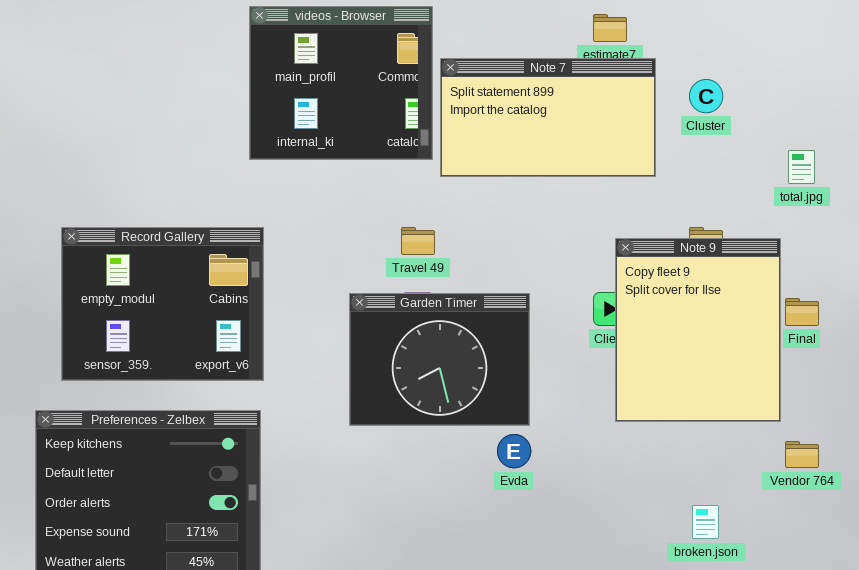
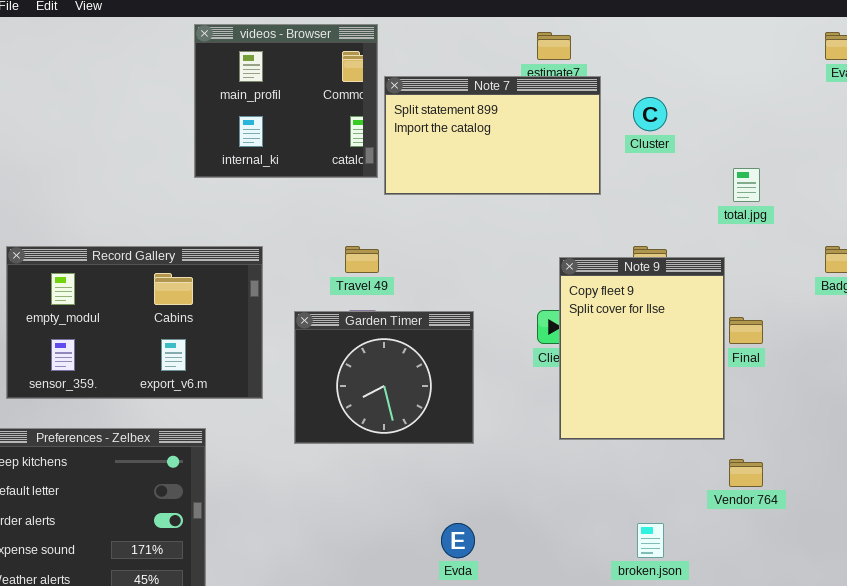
Record Gallery: [61,227,264,381] -> [6,246,263,399], resized
Evda: [497,434,531,468] -> [441,523,475,558], moved

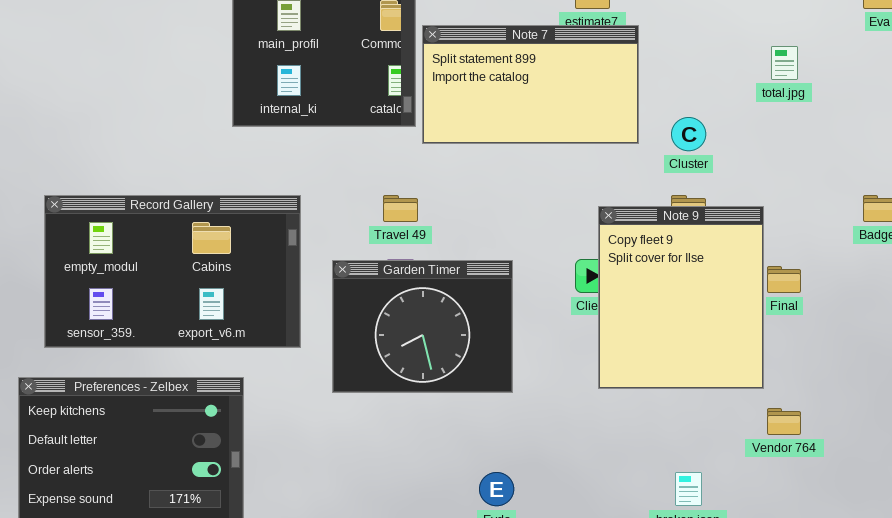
Cluster: [633,97,667,131] -> [671,117,706,151], moved
total.jpg: [733,168,760,202] -> [771,46,798,80], moved

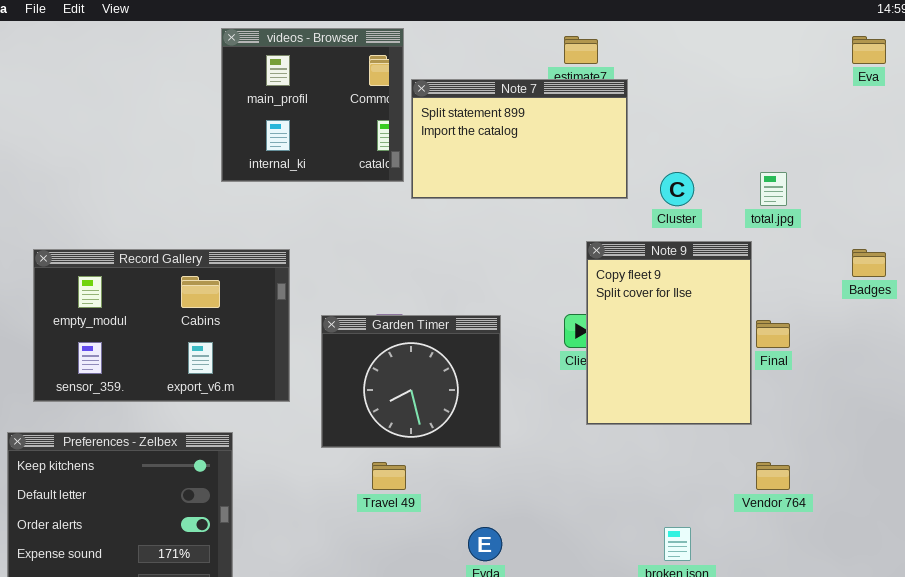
total.jpg: [771,46,798,80] -> [760,172,787,206], moved
Travel 49: [383,195,418,222] -> [372,462,406,490], moved
Note 9: [598,206,764,389] -> [586,241,752,425], moved

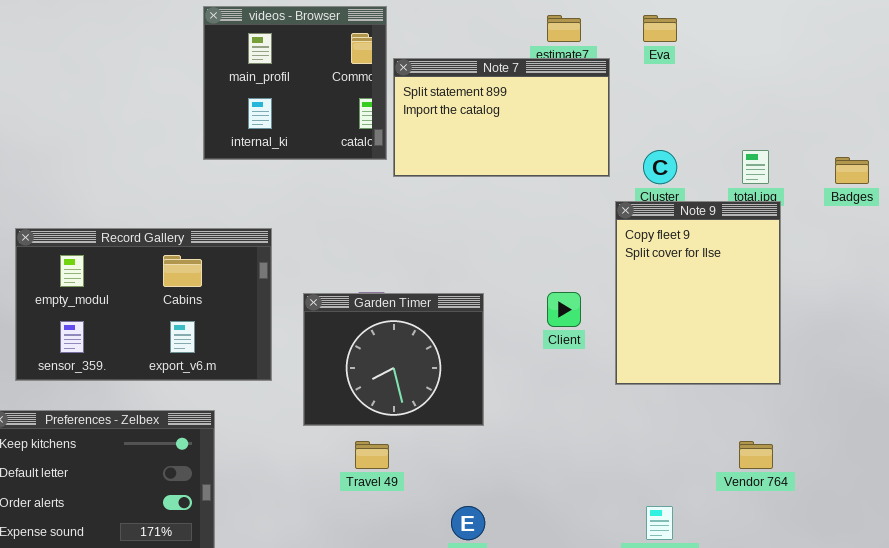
Eva: [852,36,886,64] -> [643,15,677,42], moved
Note 9: [586,241,752,425] -> [615,201,781,385], moved
Badges: [852,249,886,277] -> [835,157,869,184], moved

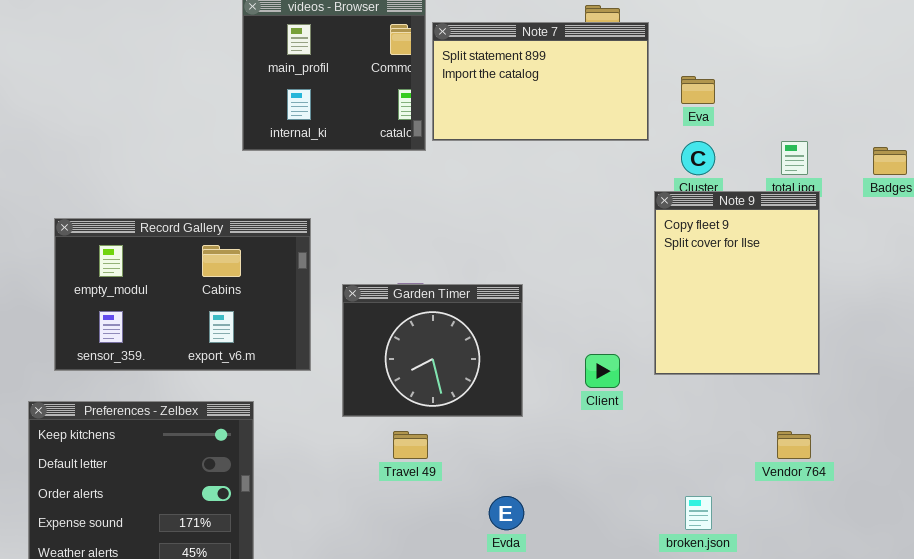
Eva: [643,15,677,42] -> [681,76,715,104], moved
Note 7: [393,58,610,177] -> [432,22,649,141], moved
Client: [547,292,581,327] -> [585,354,620,388], moved

